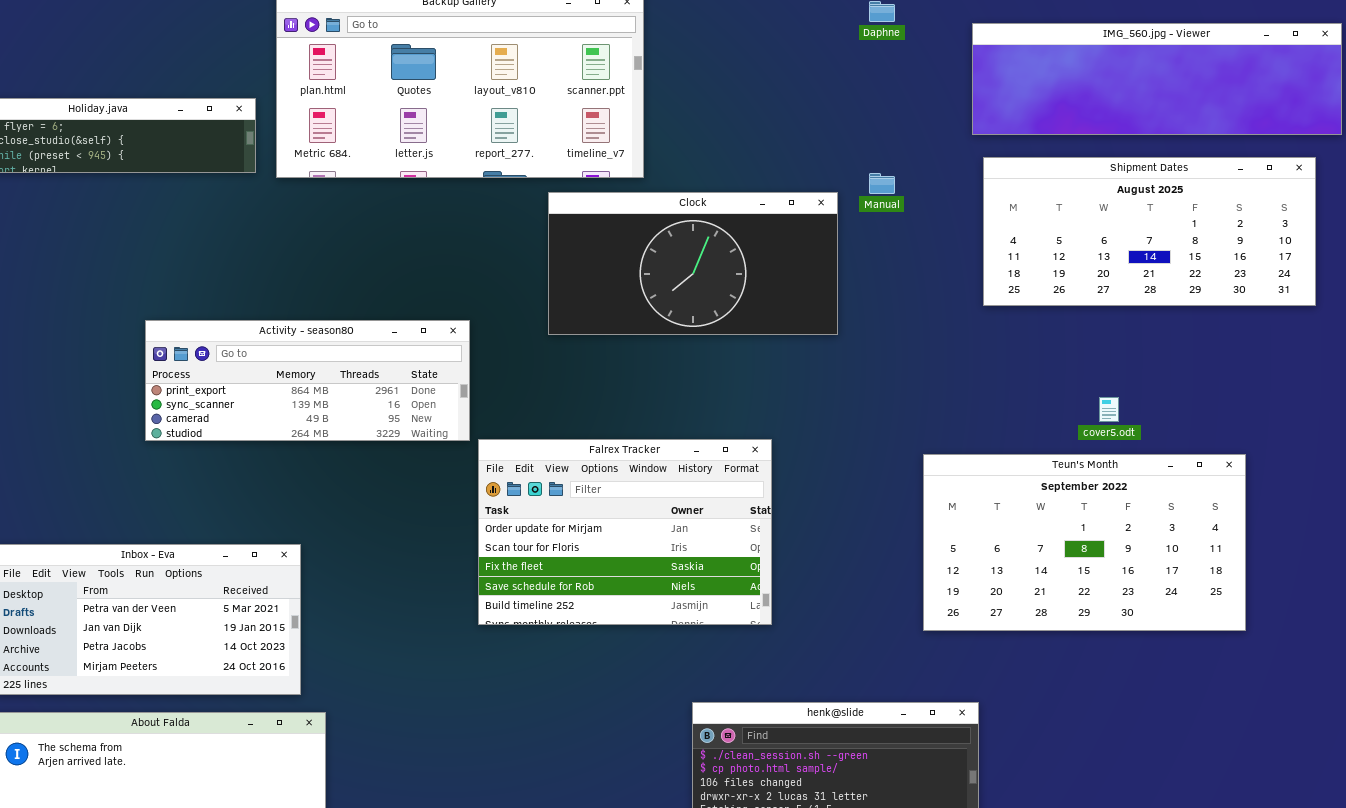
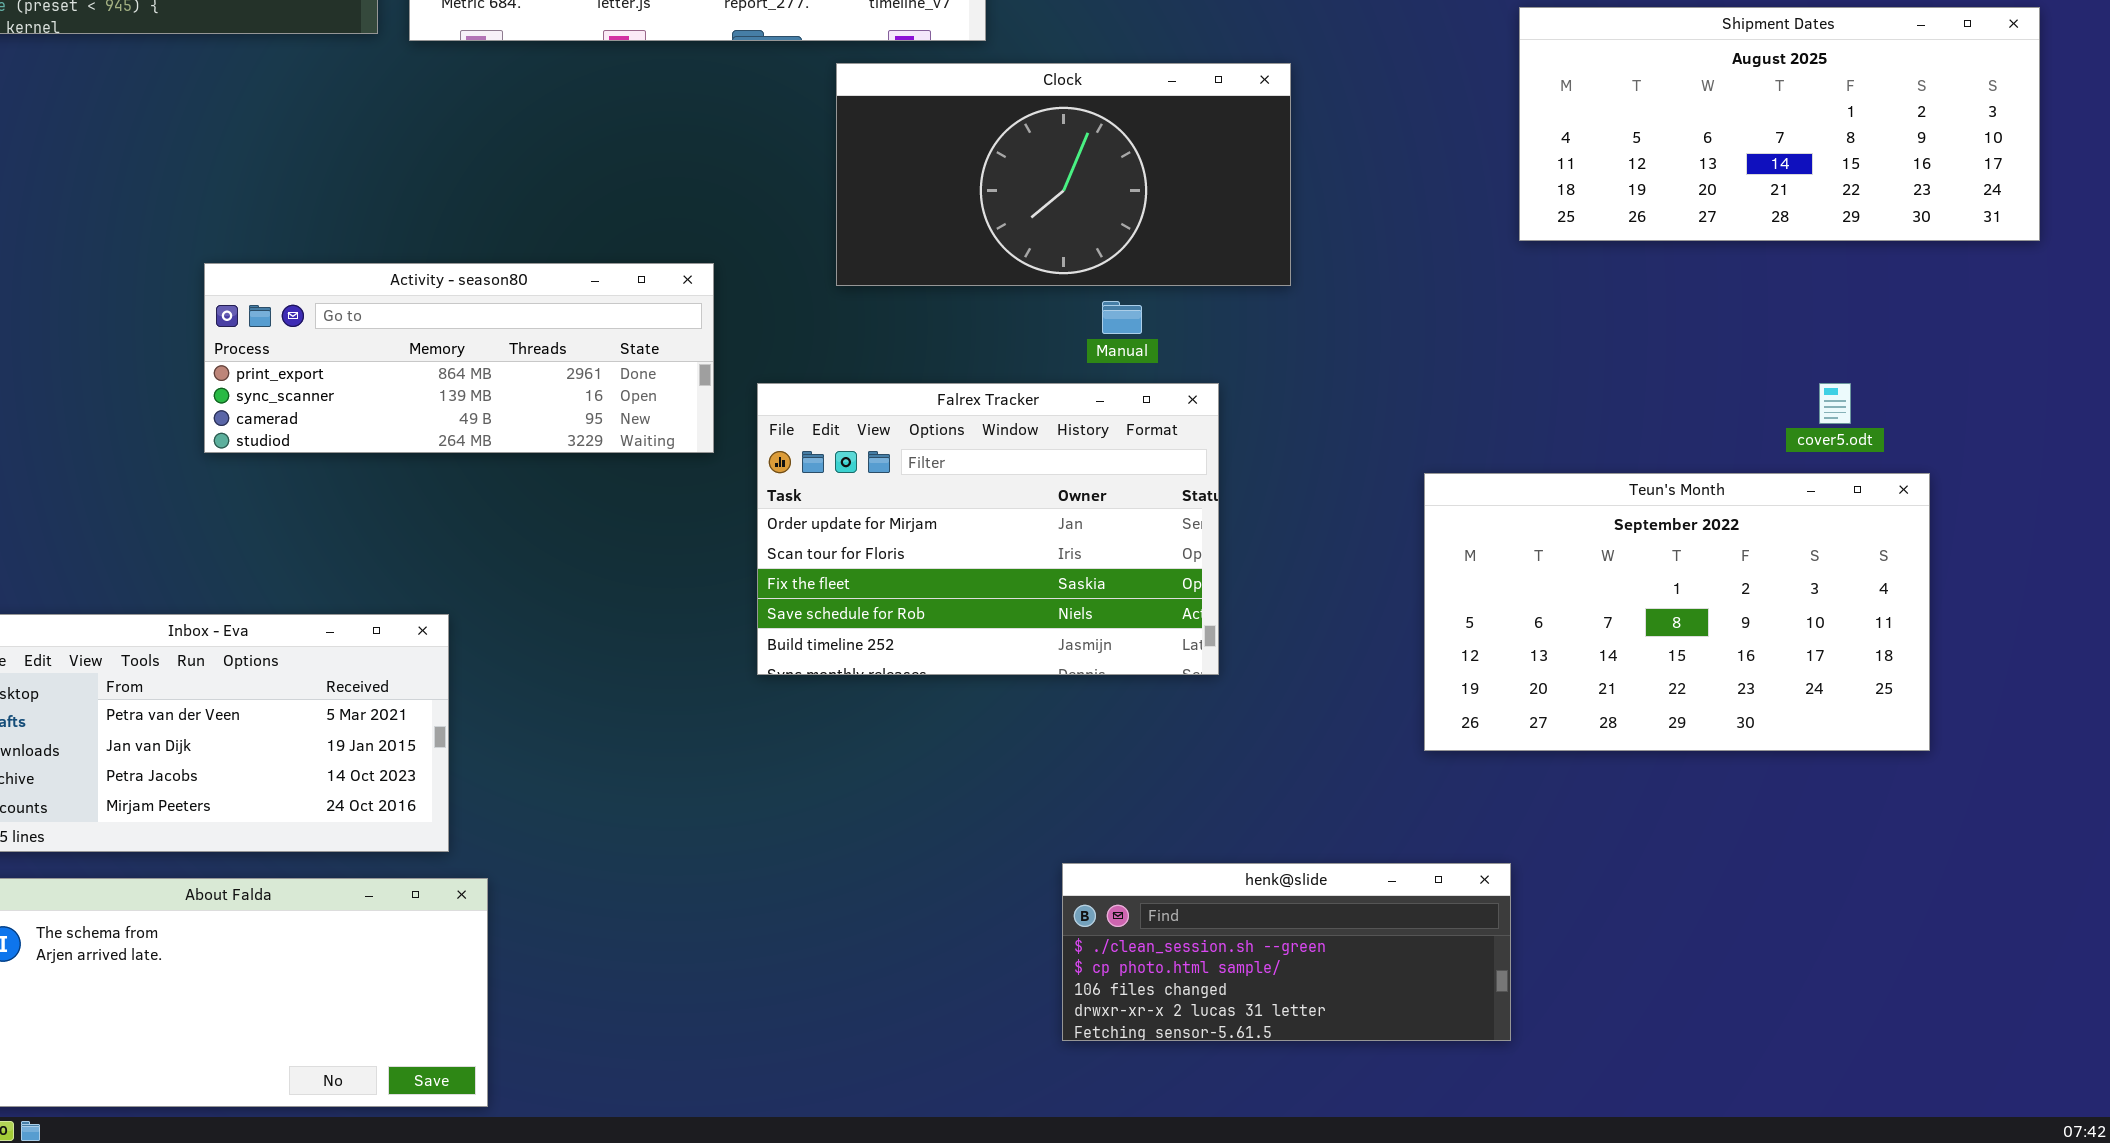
Manual: [869,173,895,194] -> [1102,301,1142,334], moved
cover5.odt: [1099,397,1119,422] -> [1819,383,1851,424], moved
Falrex Tracker: [478,439,772,625] -> [757,383,1219,675], moved

